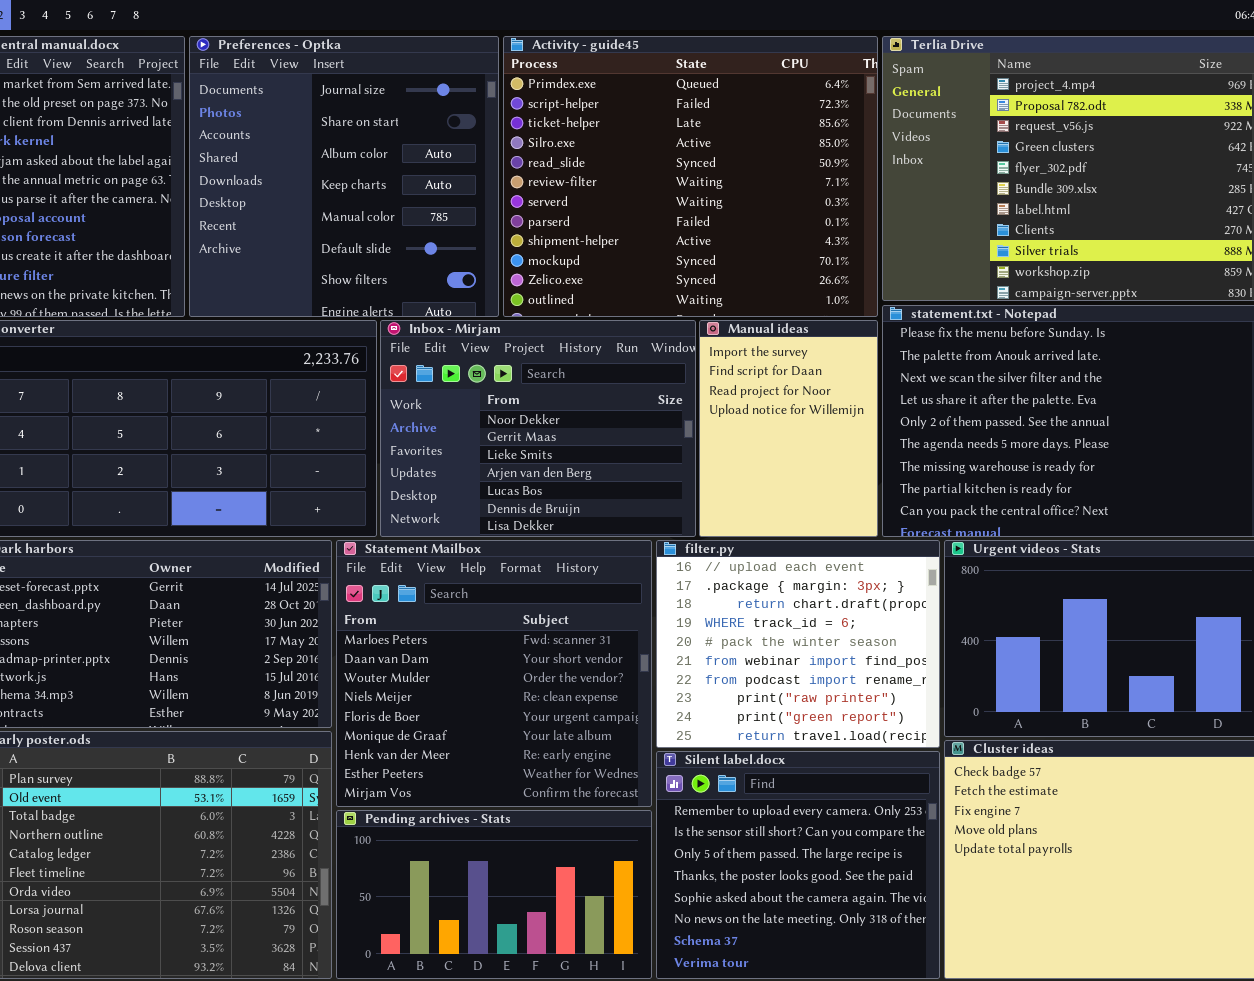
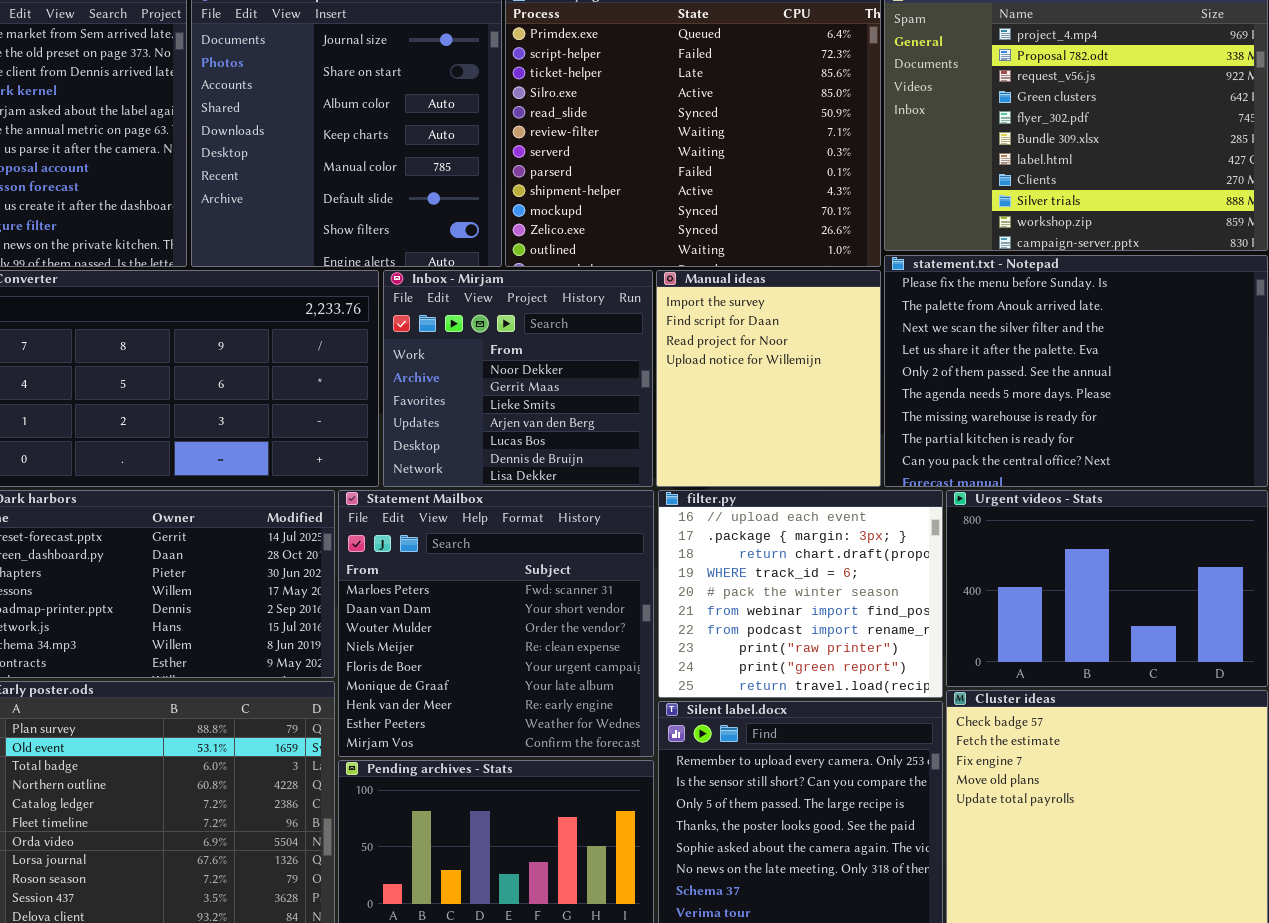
Inbox - Mirjam: [380,320,696,537] -> [383,270,653,487], resized
Manual ideas: [699,320,878,537] -> [656,270,881,487], resized

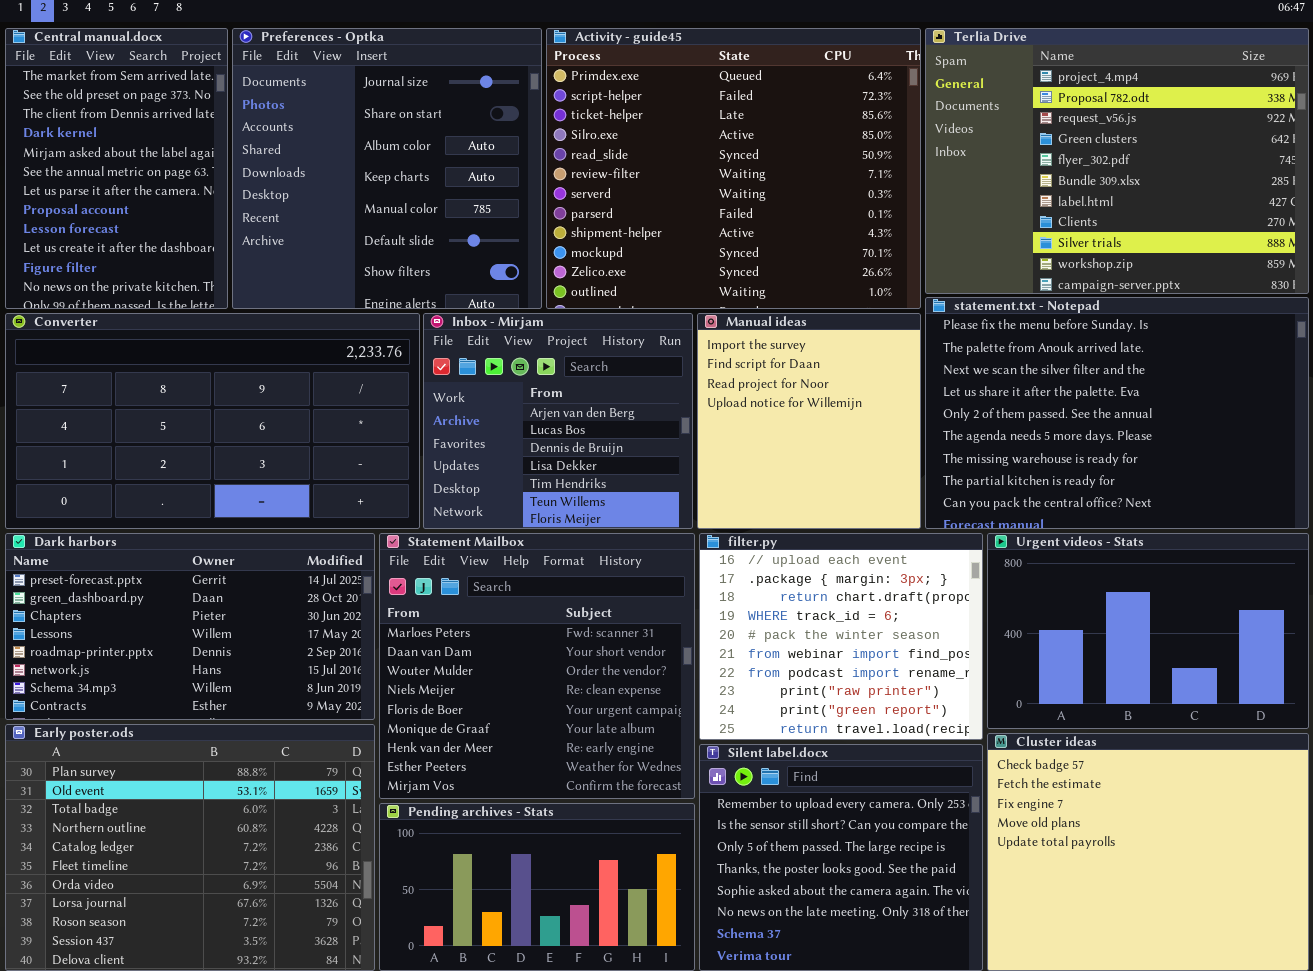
Inbox - Mirjam: [383,270,653,487] -> [423,313,693,529], scrolled down 3 rows

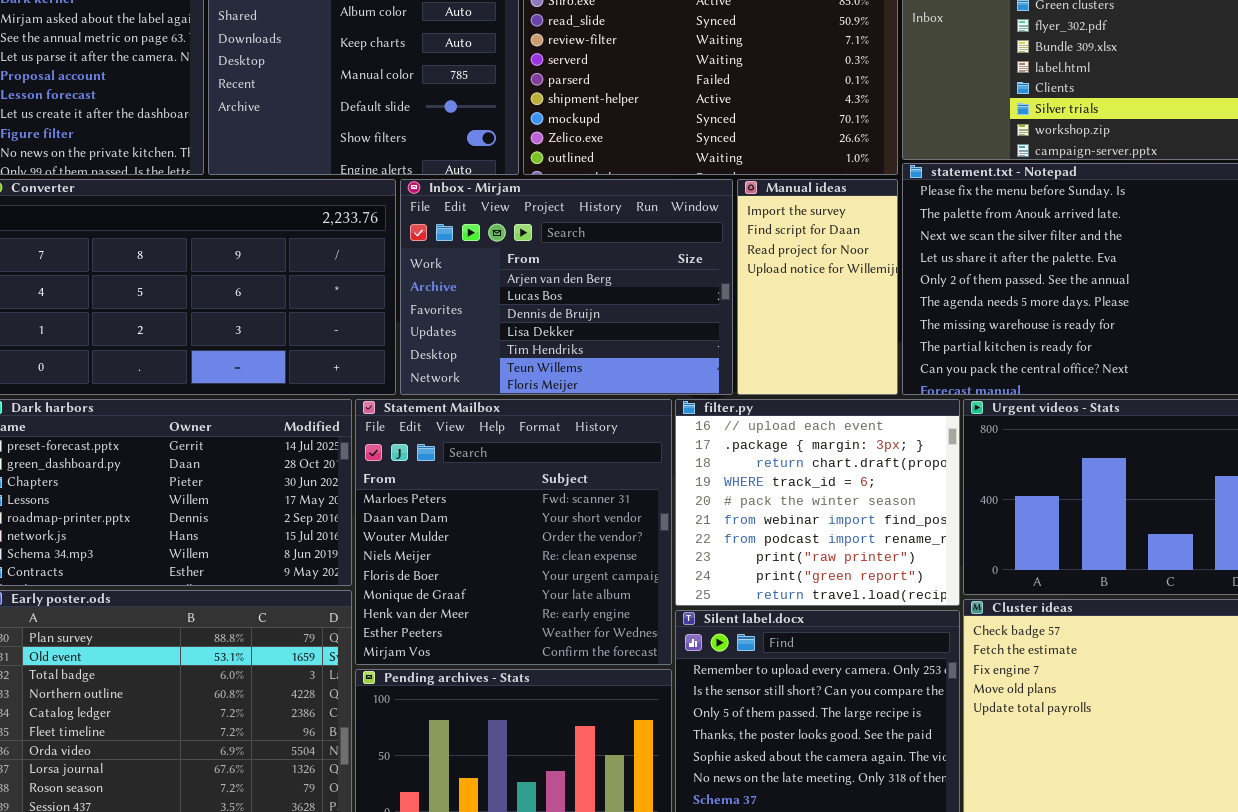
Inbox - Mirjam: [423,313,693,529] -> [400,179,733,395], resized
Manual ideas: [697,313,921,529] -> [737,179,898,395], resized

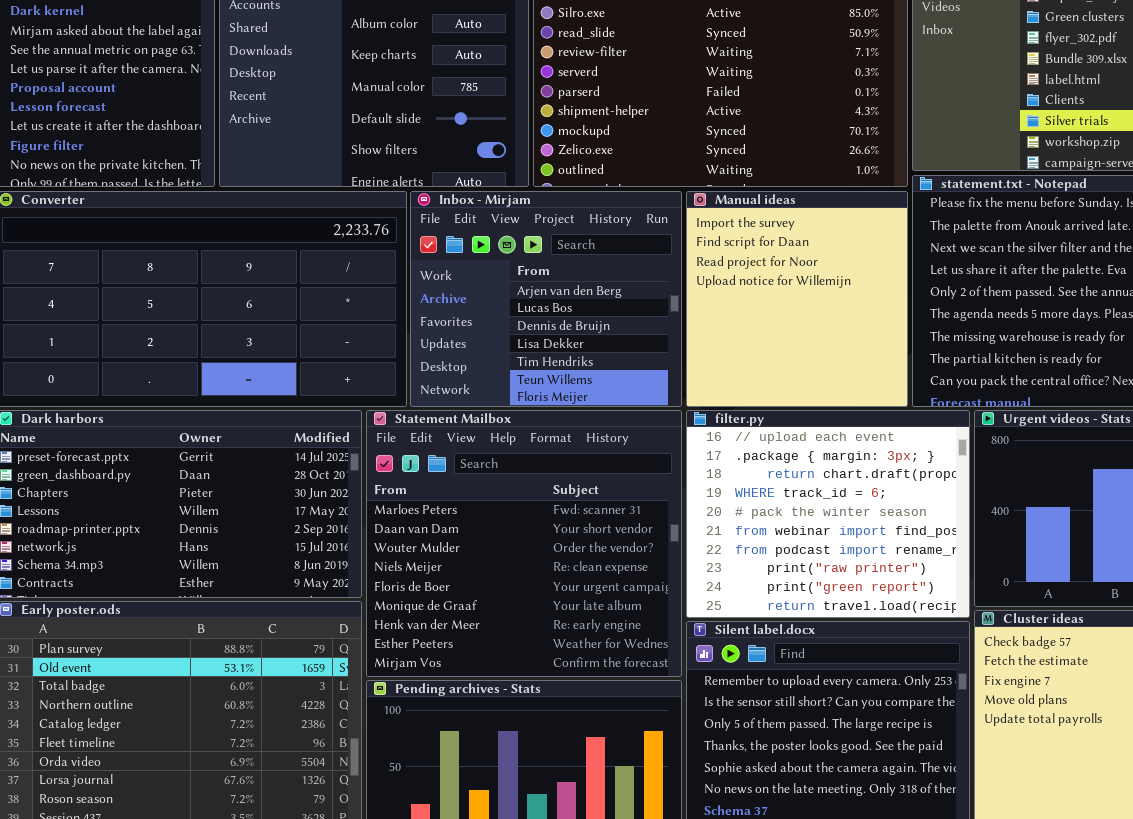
Inbox - Mirjam: [400,179,733,395] -> [410,191,682,407], resized
Manual ideas: [737,179,898,395] -> [686,191,908,407], resized

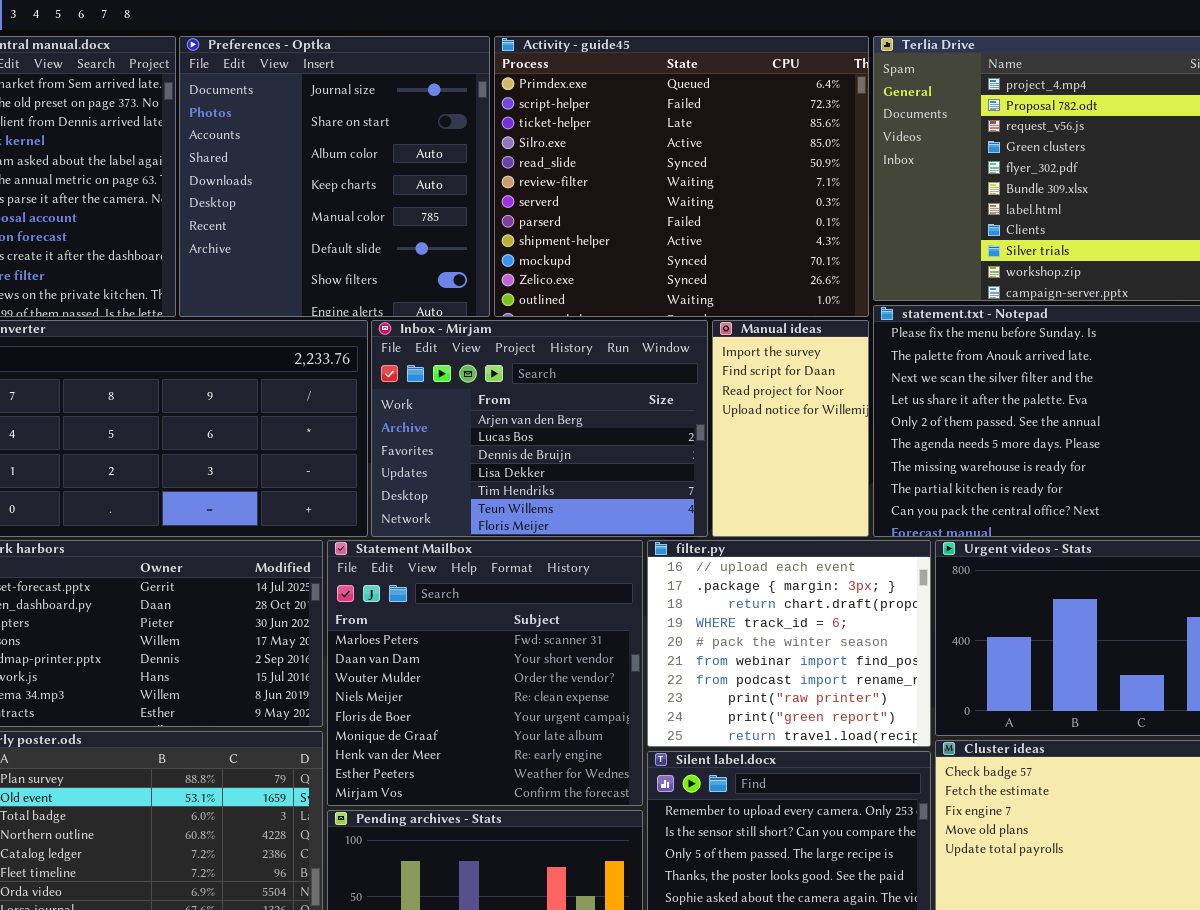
Inbox - Mirjam: [410,191,682,407] -> [371,320,708,537], resized
Manual ideas: [686,191,908,407] -> [712,320,869,537], resized

